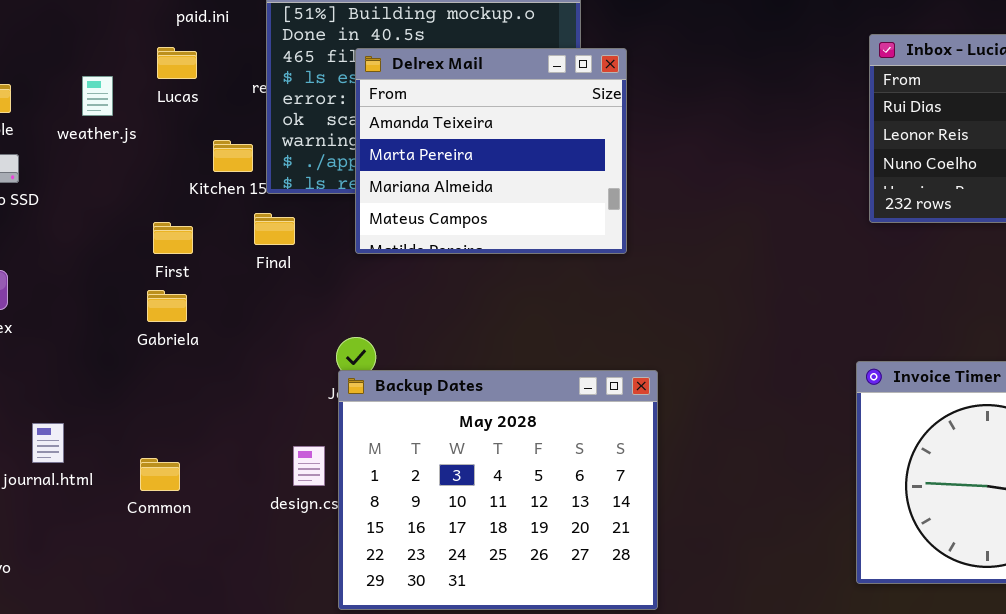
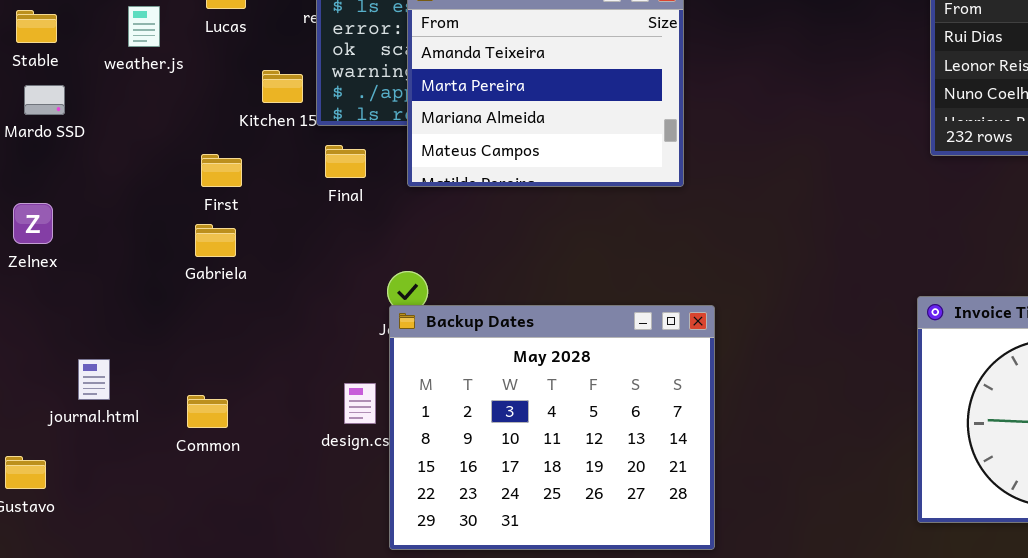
Final: [254,213,295,245] -> [325,145,366,178], moved

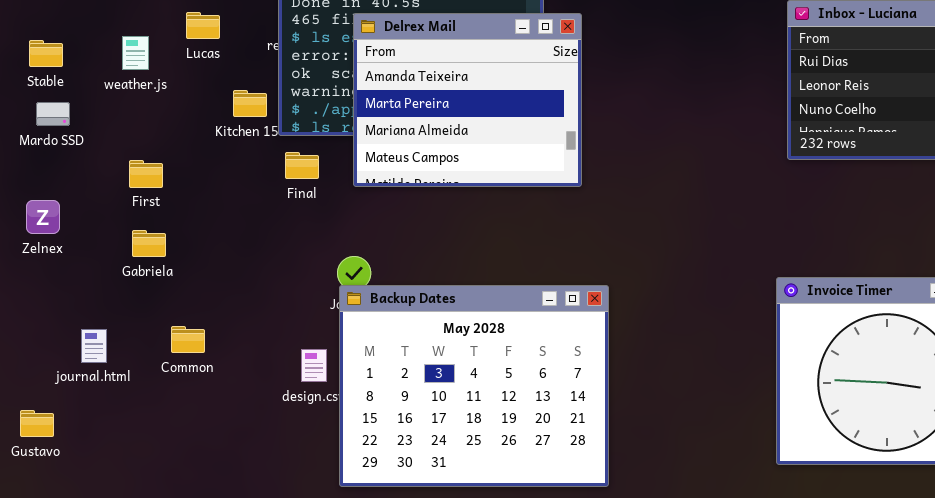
First: [201,154,242,187] -> [129,160,163,188], moved
Gabriela: [195,224,236,257] -> [132,230,166,257], moved
Common: [187,395,228,428] -> [171,326,205,353], moved

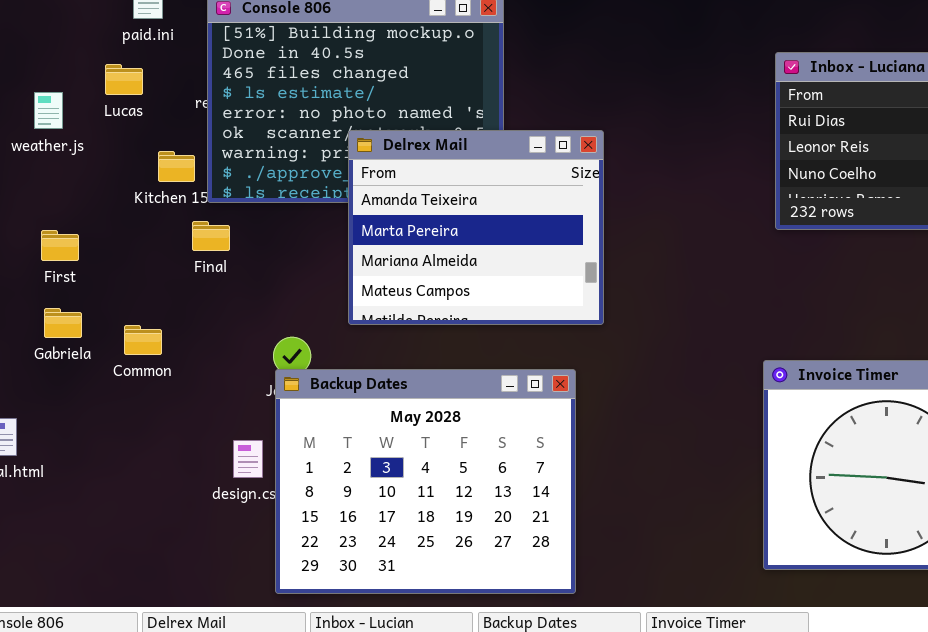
Delrex Mail: [353,13,582,187] -> [348,130,604,325], moved
Final: [285,152,319,179] -> [192,221,230,251], moved
Common: [171,326,205,353] -> [124,325,162,355], moved

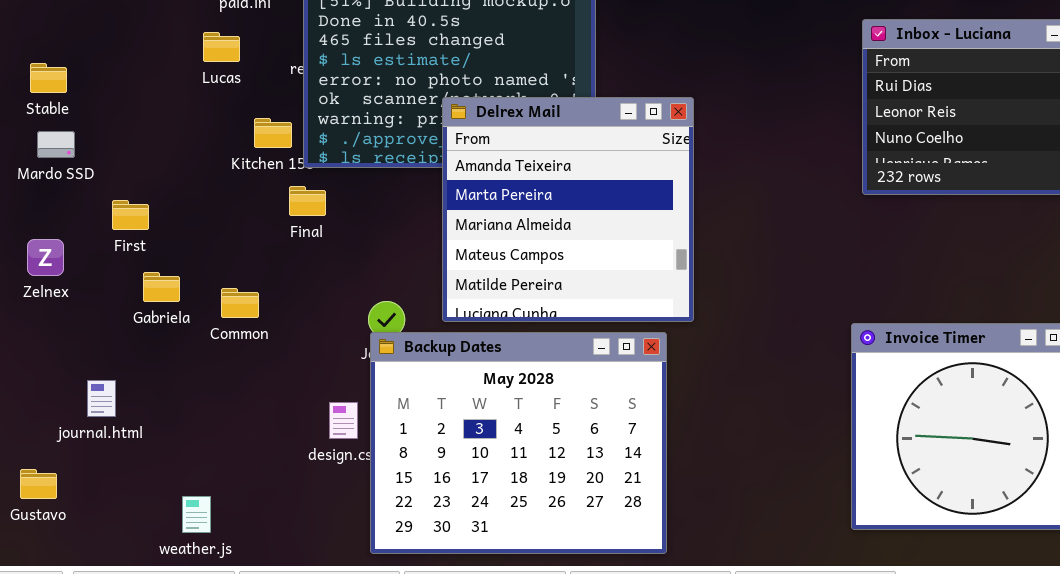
weather.js: [34,92,63,129] -> [182,496,211,533], moved
Delrex Mail: [348,130,604,325] -> [442,97,694,322], resized
First: [41,230,79,261] -> [112,200,149,230], moved

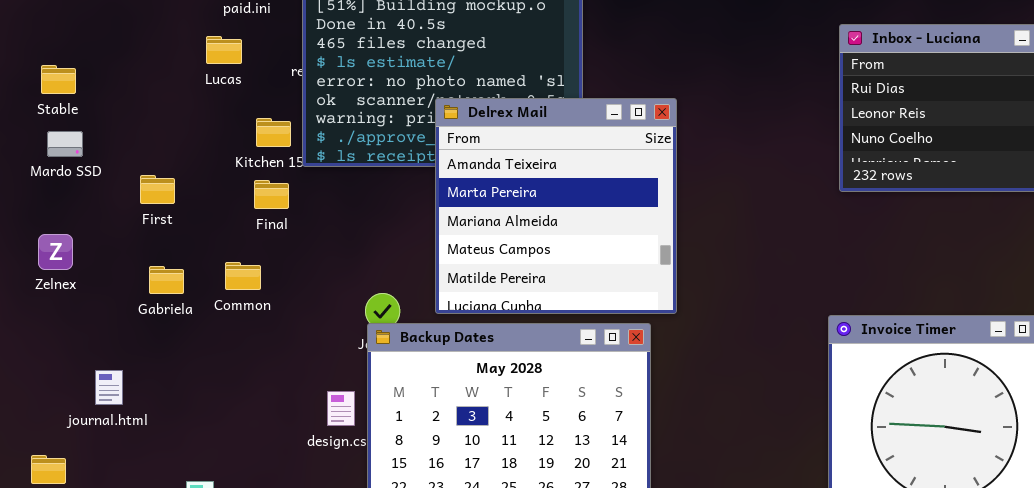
Final: [289,186,326,216] -> [254,180,289,209], moved
First: [112,200,149,230] -> [140,175,175,204], moved
Common: [221,288,259,318] -> [225,262,261,290], moved

